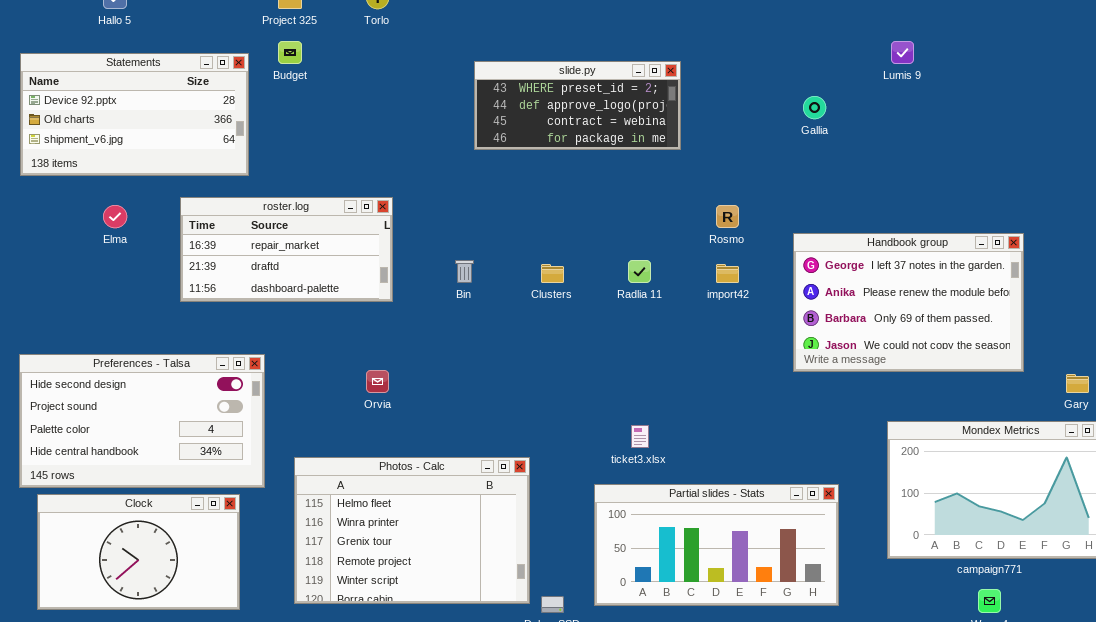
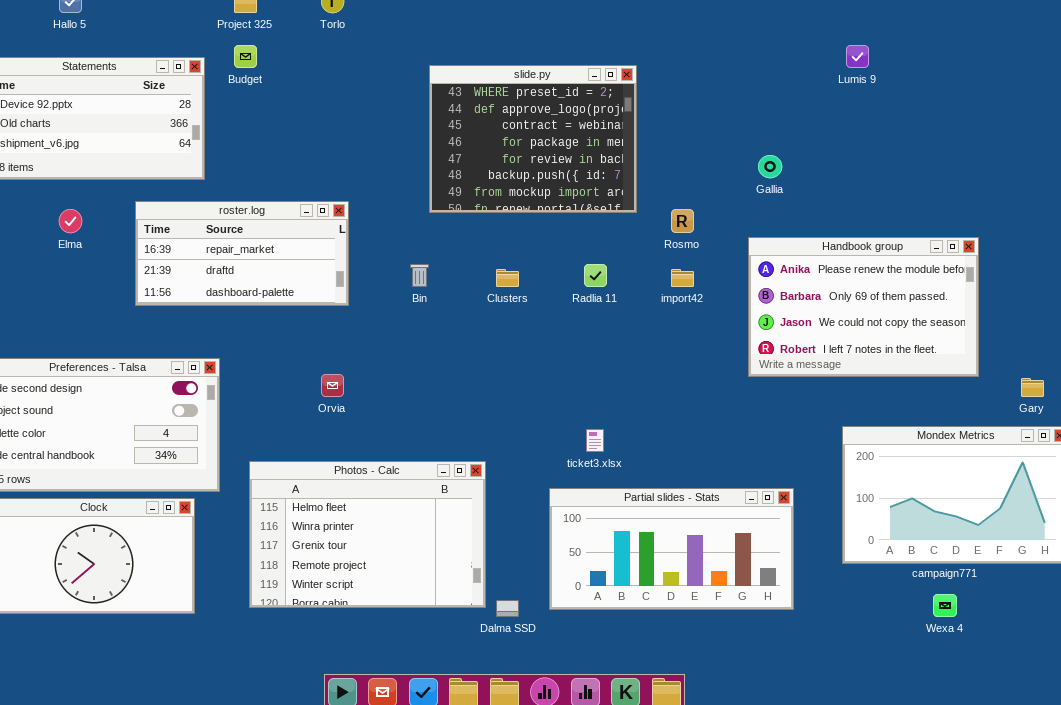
slide.py: [474,61,681,150] -> [429,65,637,213], resized
Gallia: [803,96,826,119] -> [758,155,782,178], moved
Handbook group: [793,233,1024,372] -> [748,237,979,377], scrolled down 1 row

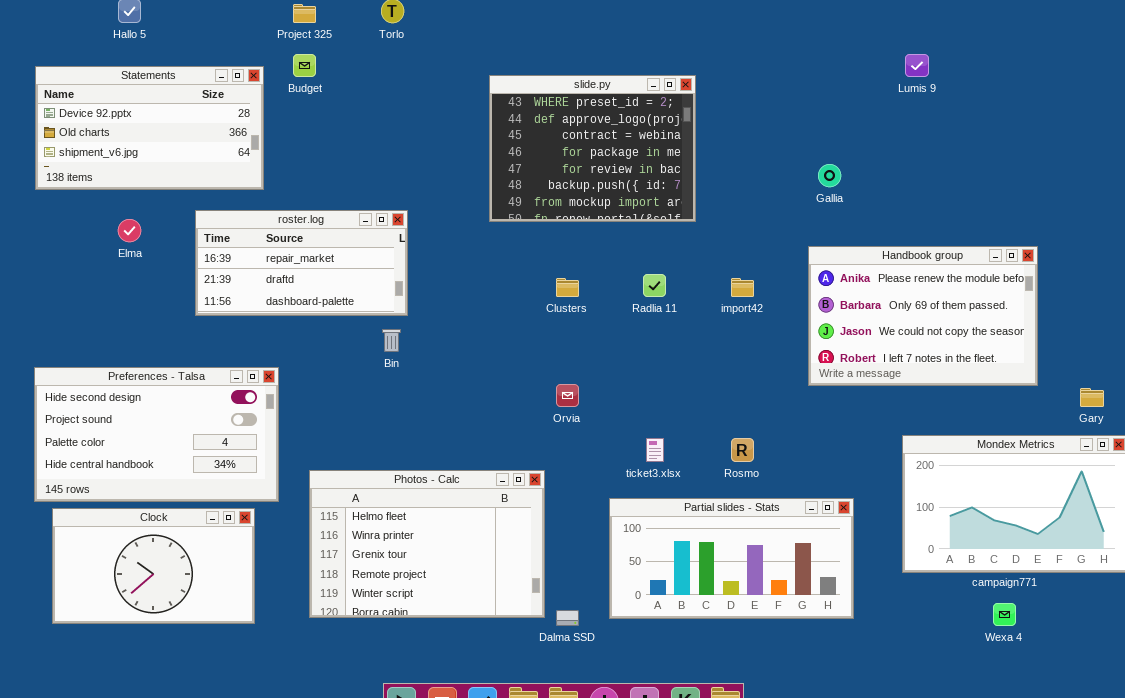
Rosmo: [671,209,694,233] -> [731,438,754,462], moved
Bin: [410,264,429,287] -> [382,329,401,352], moved
Orvia: [321,374,344,397] -> [556,384,579,407], moved

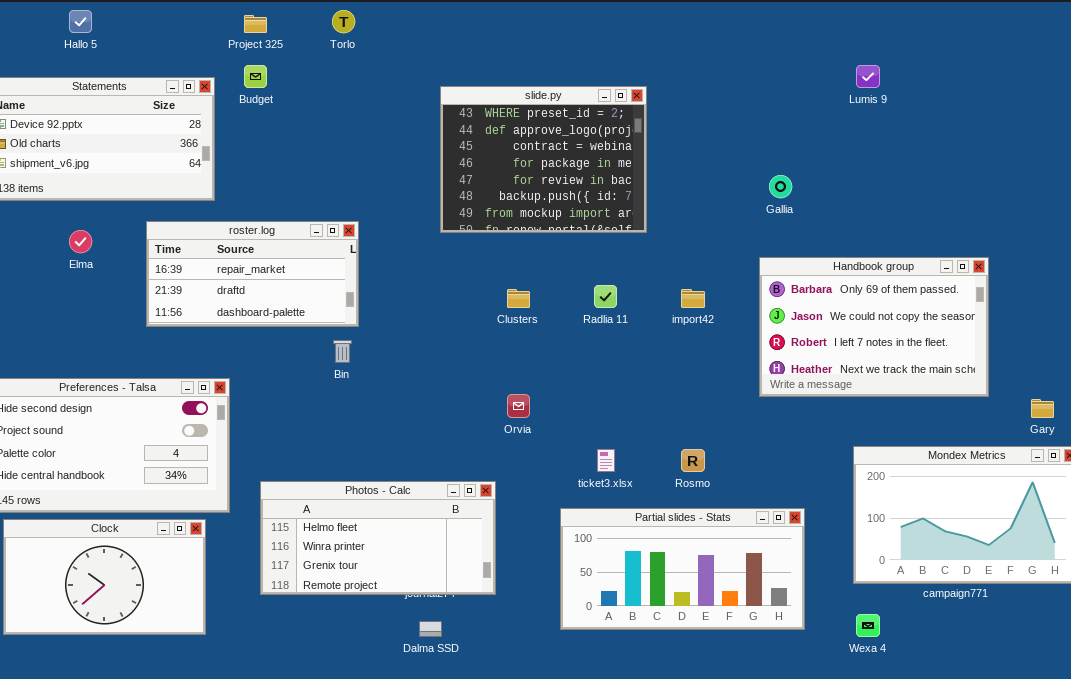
Handbook group: [808,246,1038,386] -> [759,257,989,397], scrolled down 1 row
Photos - Calc: [309,470,545,618] -> [260,481,496,595], resized
Wexa 4: [993,603,1016,626] -> [856,614,880,637], moved
Dalma SSD: [556,610,579,626] -> [419,621,442,637], moved

